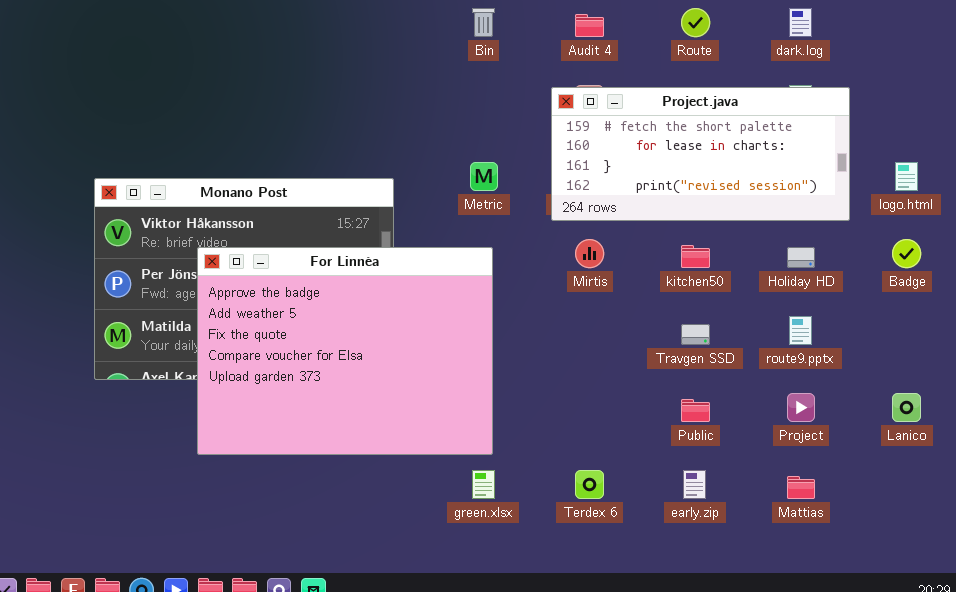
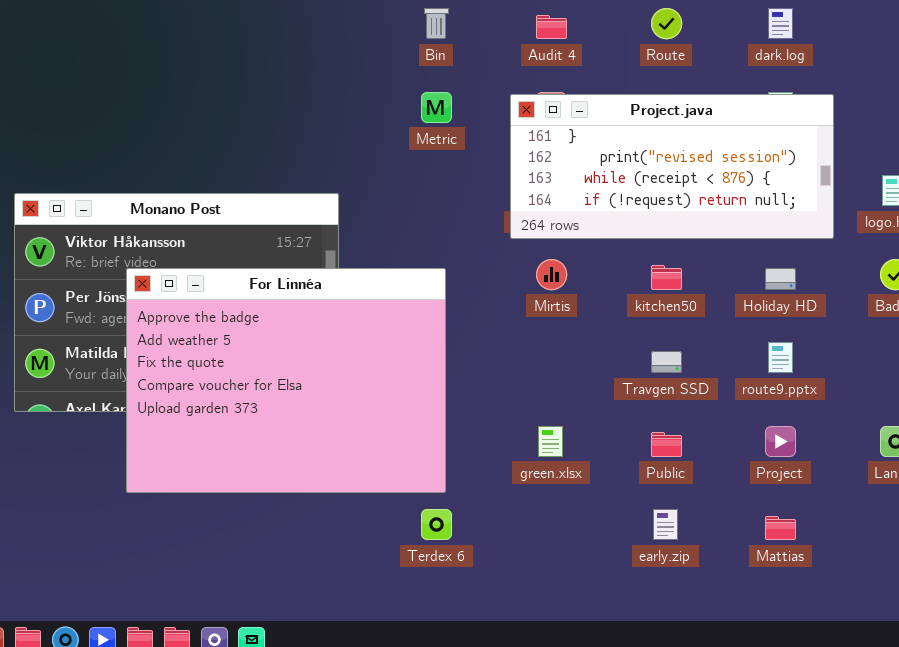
Project.java: [551,87,850,221] -> [510,94,834,239], scrolled down 2 rows
Metric: [470,162,498,191] -> [421,92,452,123], moved
green.xlsx: [472,470,495,499] -> [538,426,563,457], moved
Terdex 6: [575,470,604,499] -> [421,509,452,540], moved

